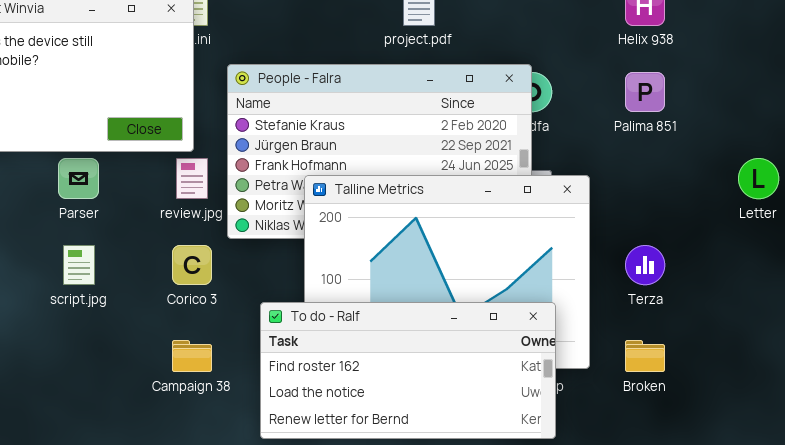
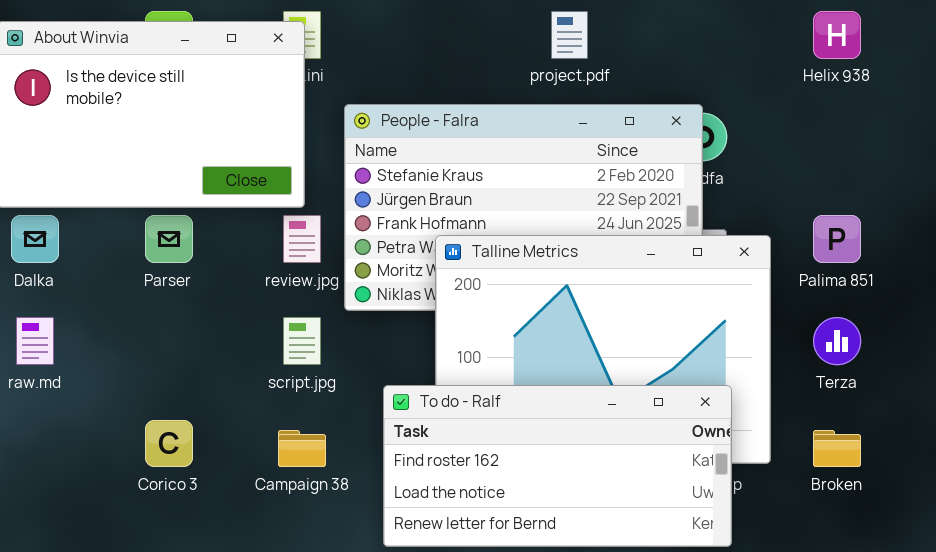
Palima 851: [625,72,665,112] -> [813,215,861,263], moved
script.jpg: [63,245,95,285] -> [283,317,321,365], moved
Corico 3: [172,245,212,285] -> [145,420,193,467], moved

